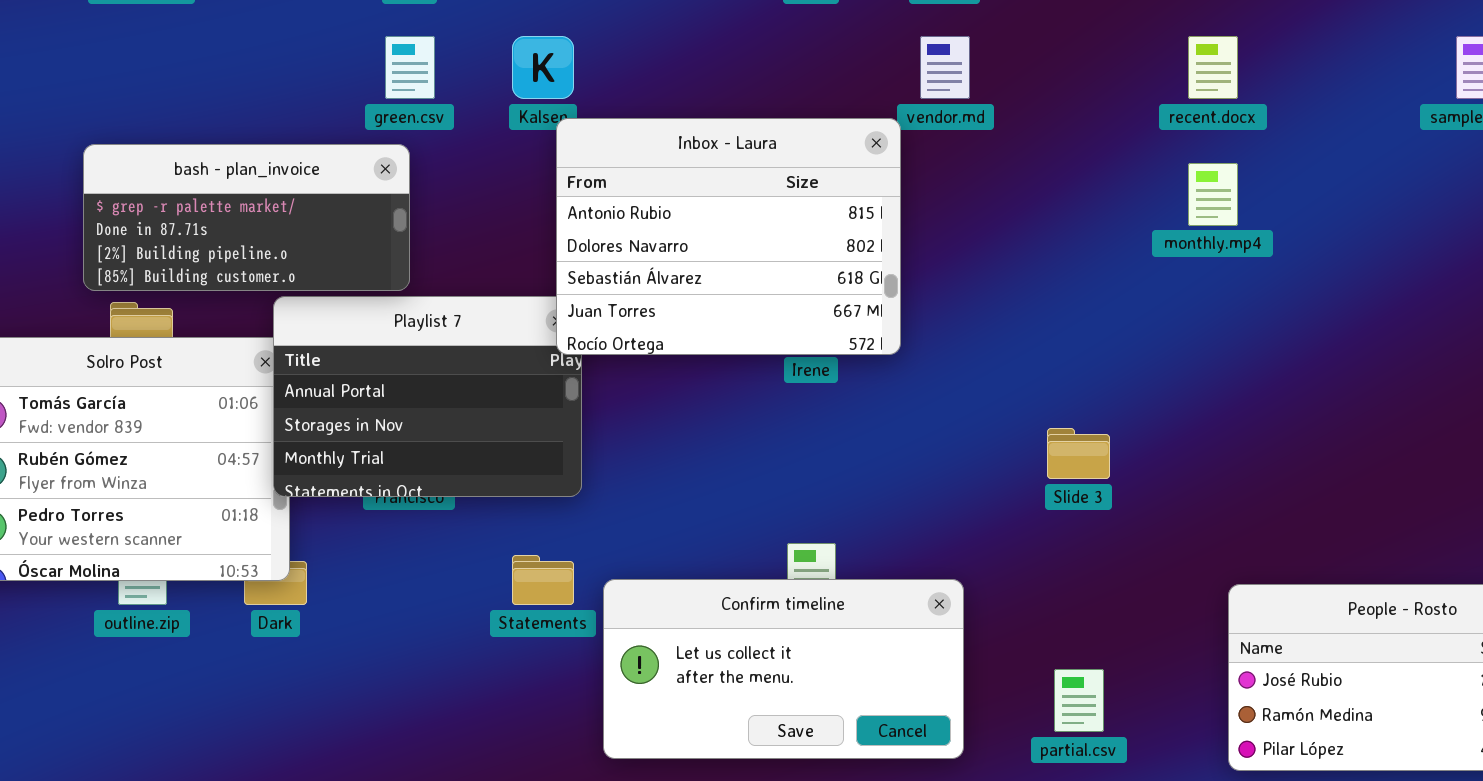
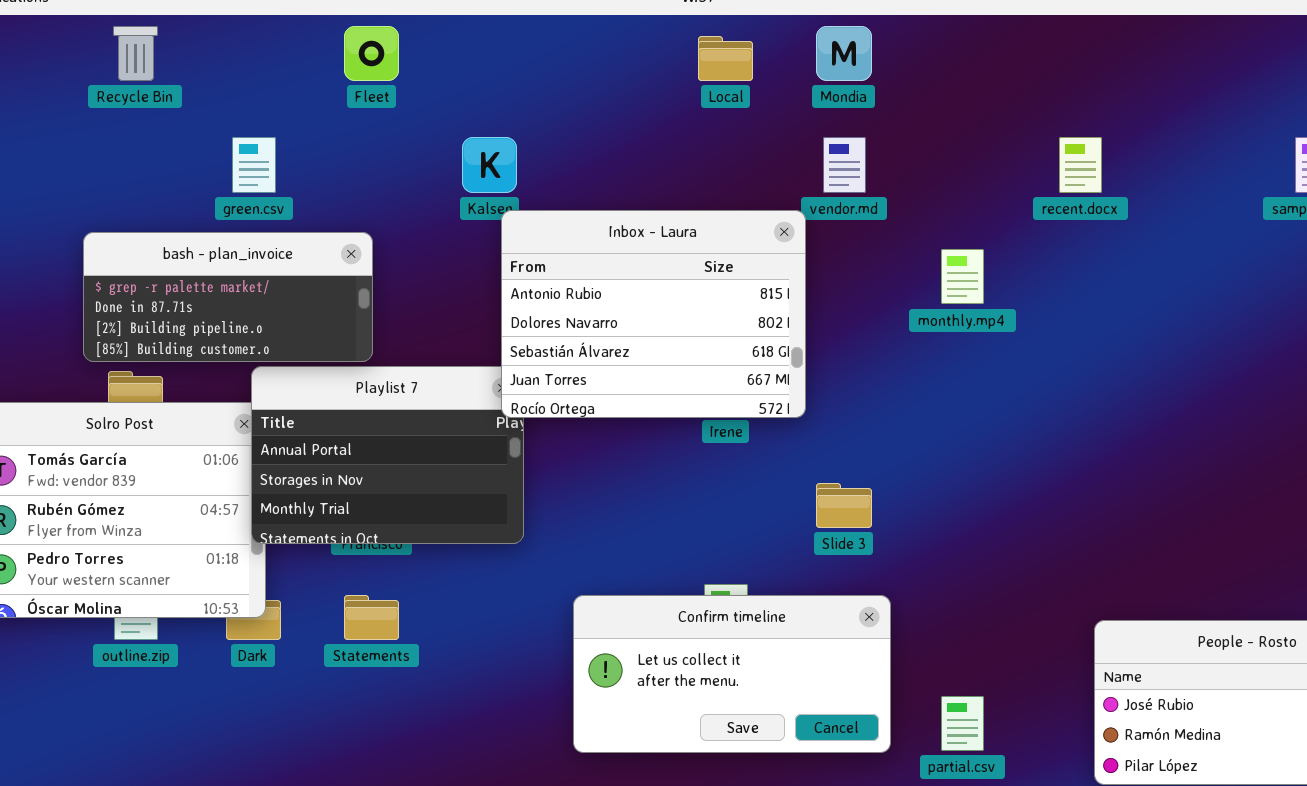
green.csv: [385,36,435,99] -> [232,137,276,193], moved
monthly.mp4: [1188,163,1238,226] -> [941,249,984,304], moved
Slide 3: [1047,428,1110,479] -> [816,483,872,528], moved
Statements: [512,555,574,605] -> [344,595,399,640], moved
Confirm timeline: [603,579,964,759] -> [573,595,891,753], moved

